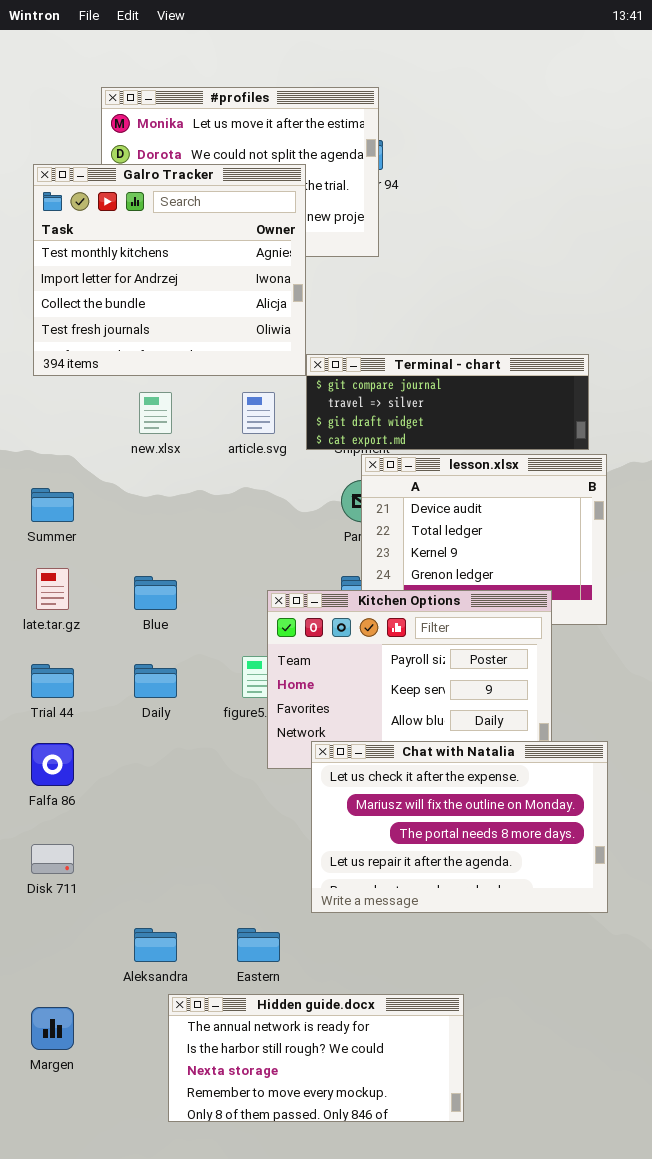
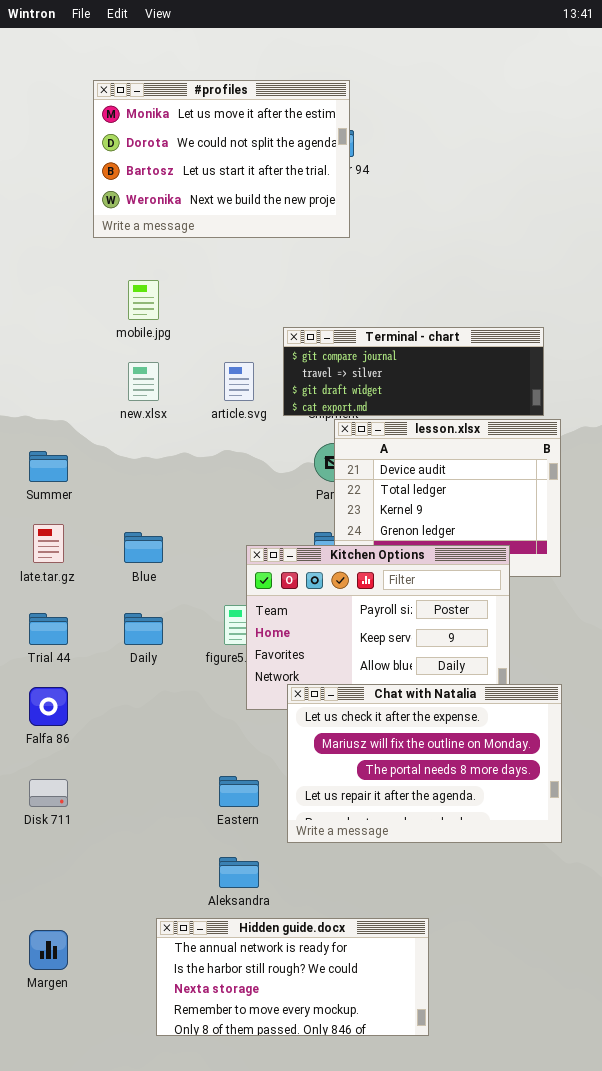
Galro Tracker: [33,164,306,376] -> none, closed
Aleksandra: [134,928,177,962] -> [219,857,259,888], moved
Eastern: [237,928,280,962] -> [219,776,259,807], moved

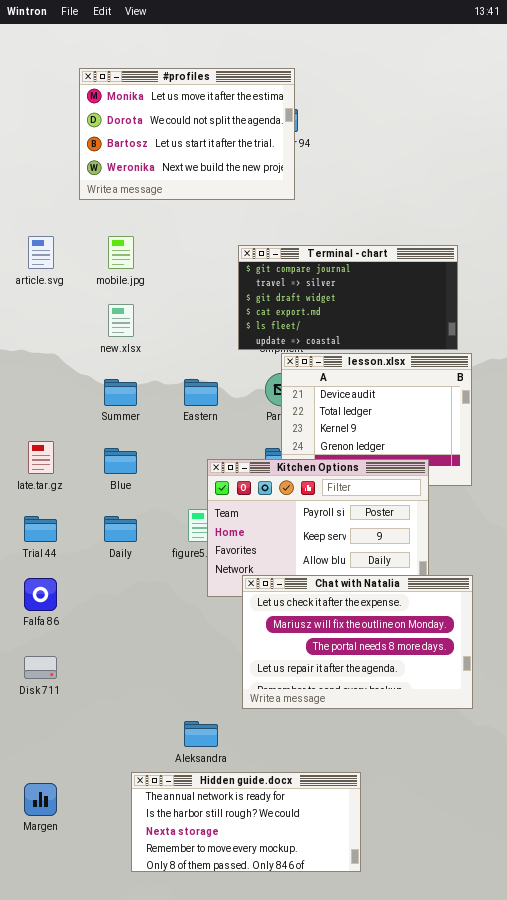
Terminal - chart: [283,327,544,416] -> [238,245,458,350], resized
article.svg: [224,362,254,401] -> [28,236,54,269], moved
Summer: [29,451,68,482] -> [104,379,137,406], moved
Eastern: [219,776,259,807] -> [184,379,218,406], moved

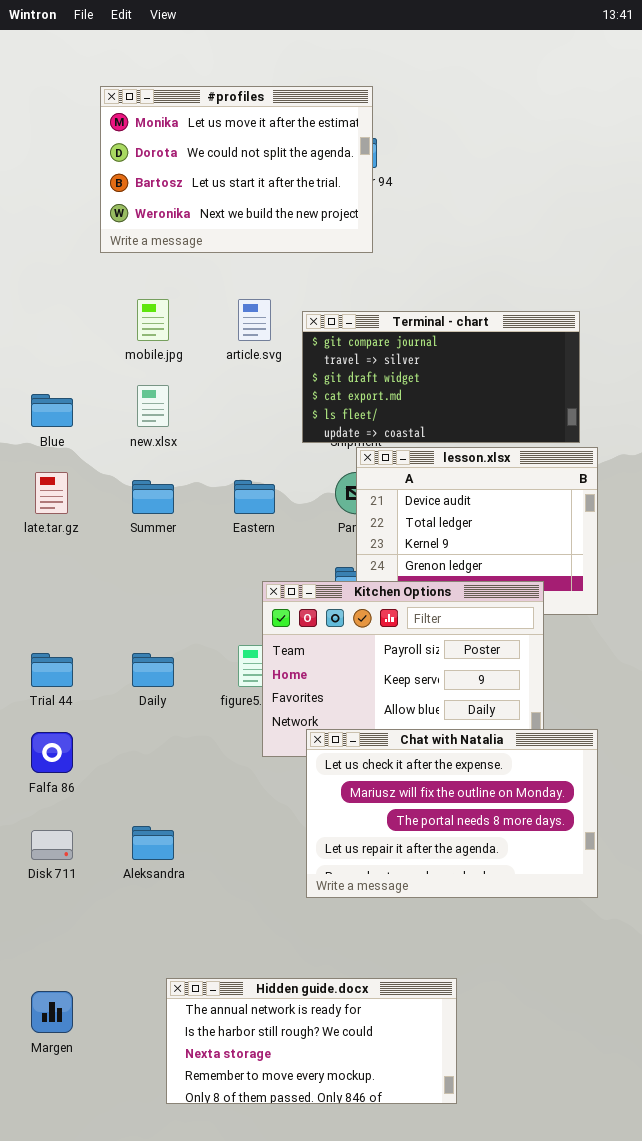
article.svg: [28,236,54,269] -> [238,299,271,341], moved
late.tar.gz: [28,441,54,474] -> [35,472,68,514], moved
Blue: [104,448,137,474] -> [31,394,73,427], moved
Aleksandra: [184,721,218,747] -> [132,826,174,860], moved

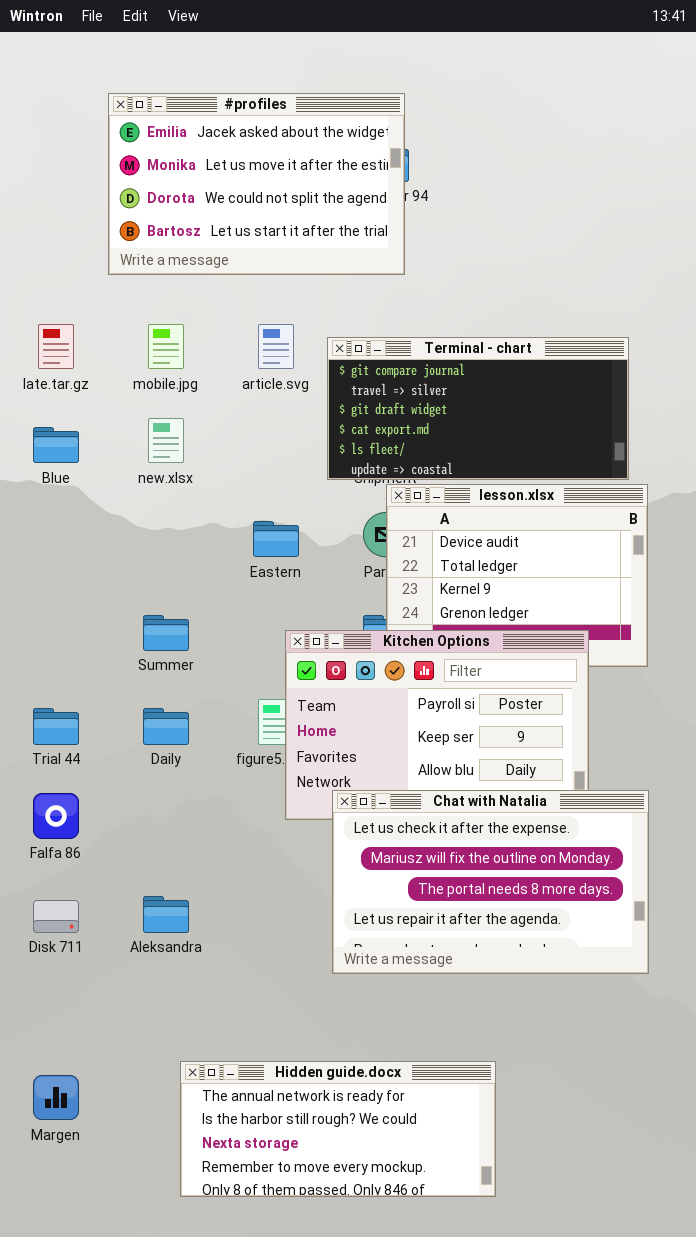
#profiles: [100,86,373,253] -> [108,93,405,275], scrolled up 1 row
late.tar.gz: [35,472,68,514] -> [38,324,74,369], moved
Summer: [132,480,174,514] -> [143,615,189,651], moved

